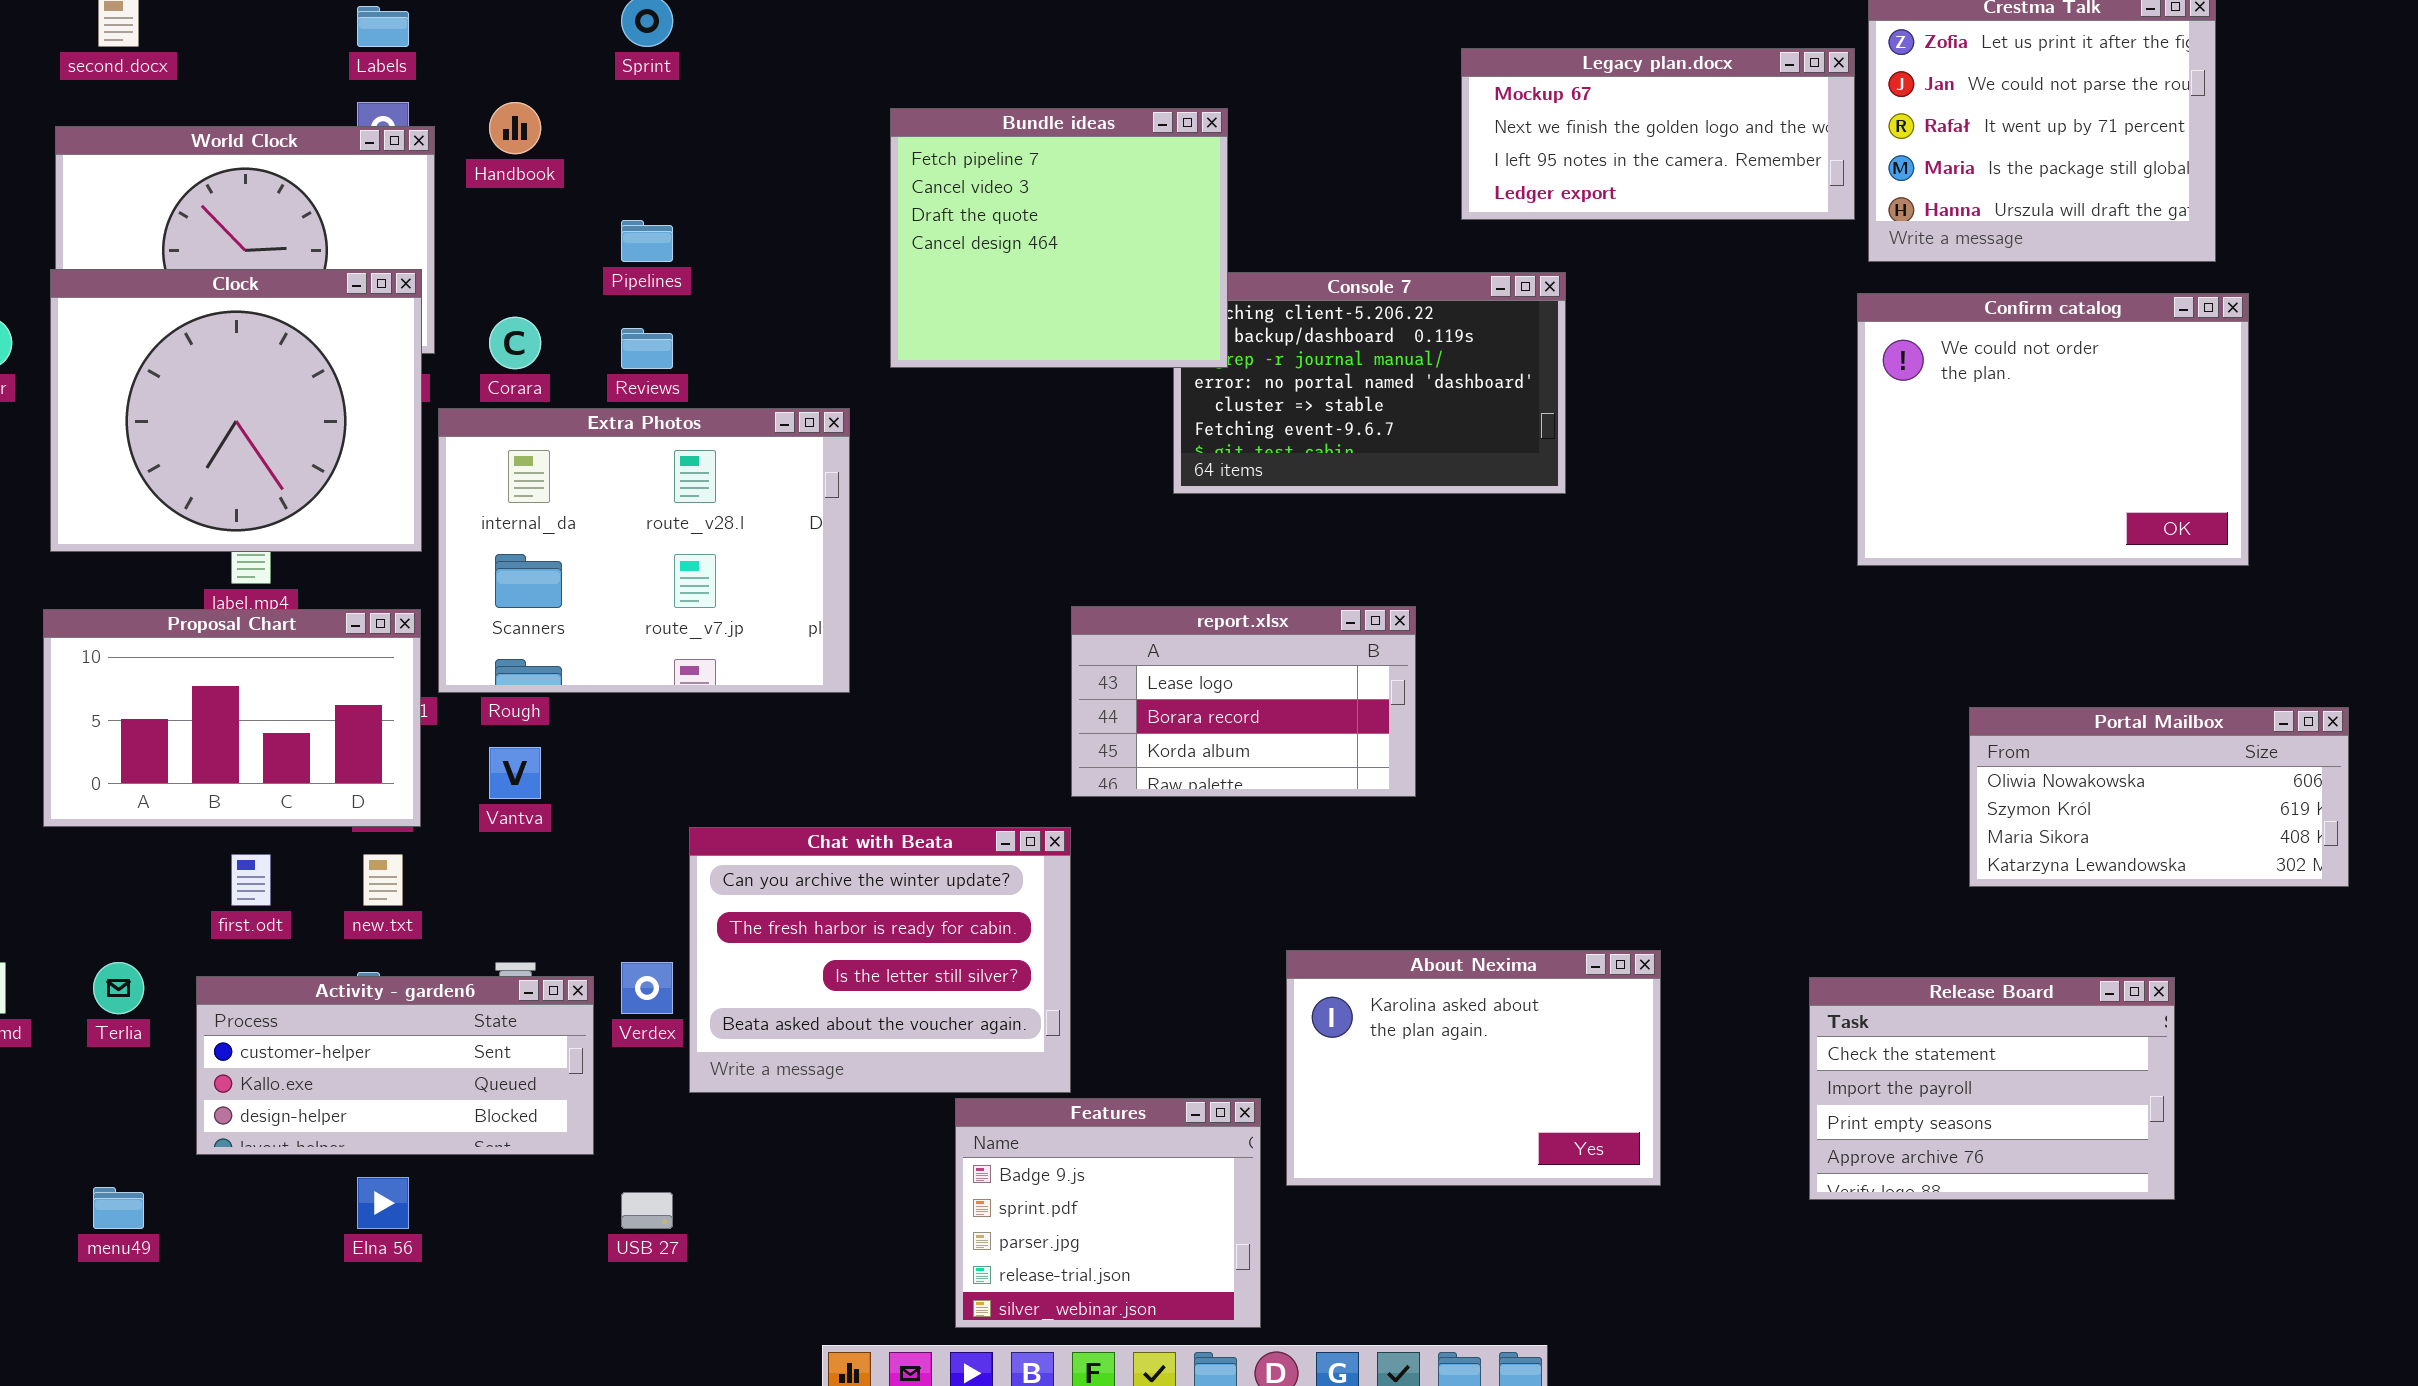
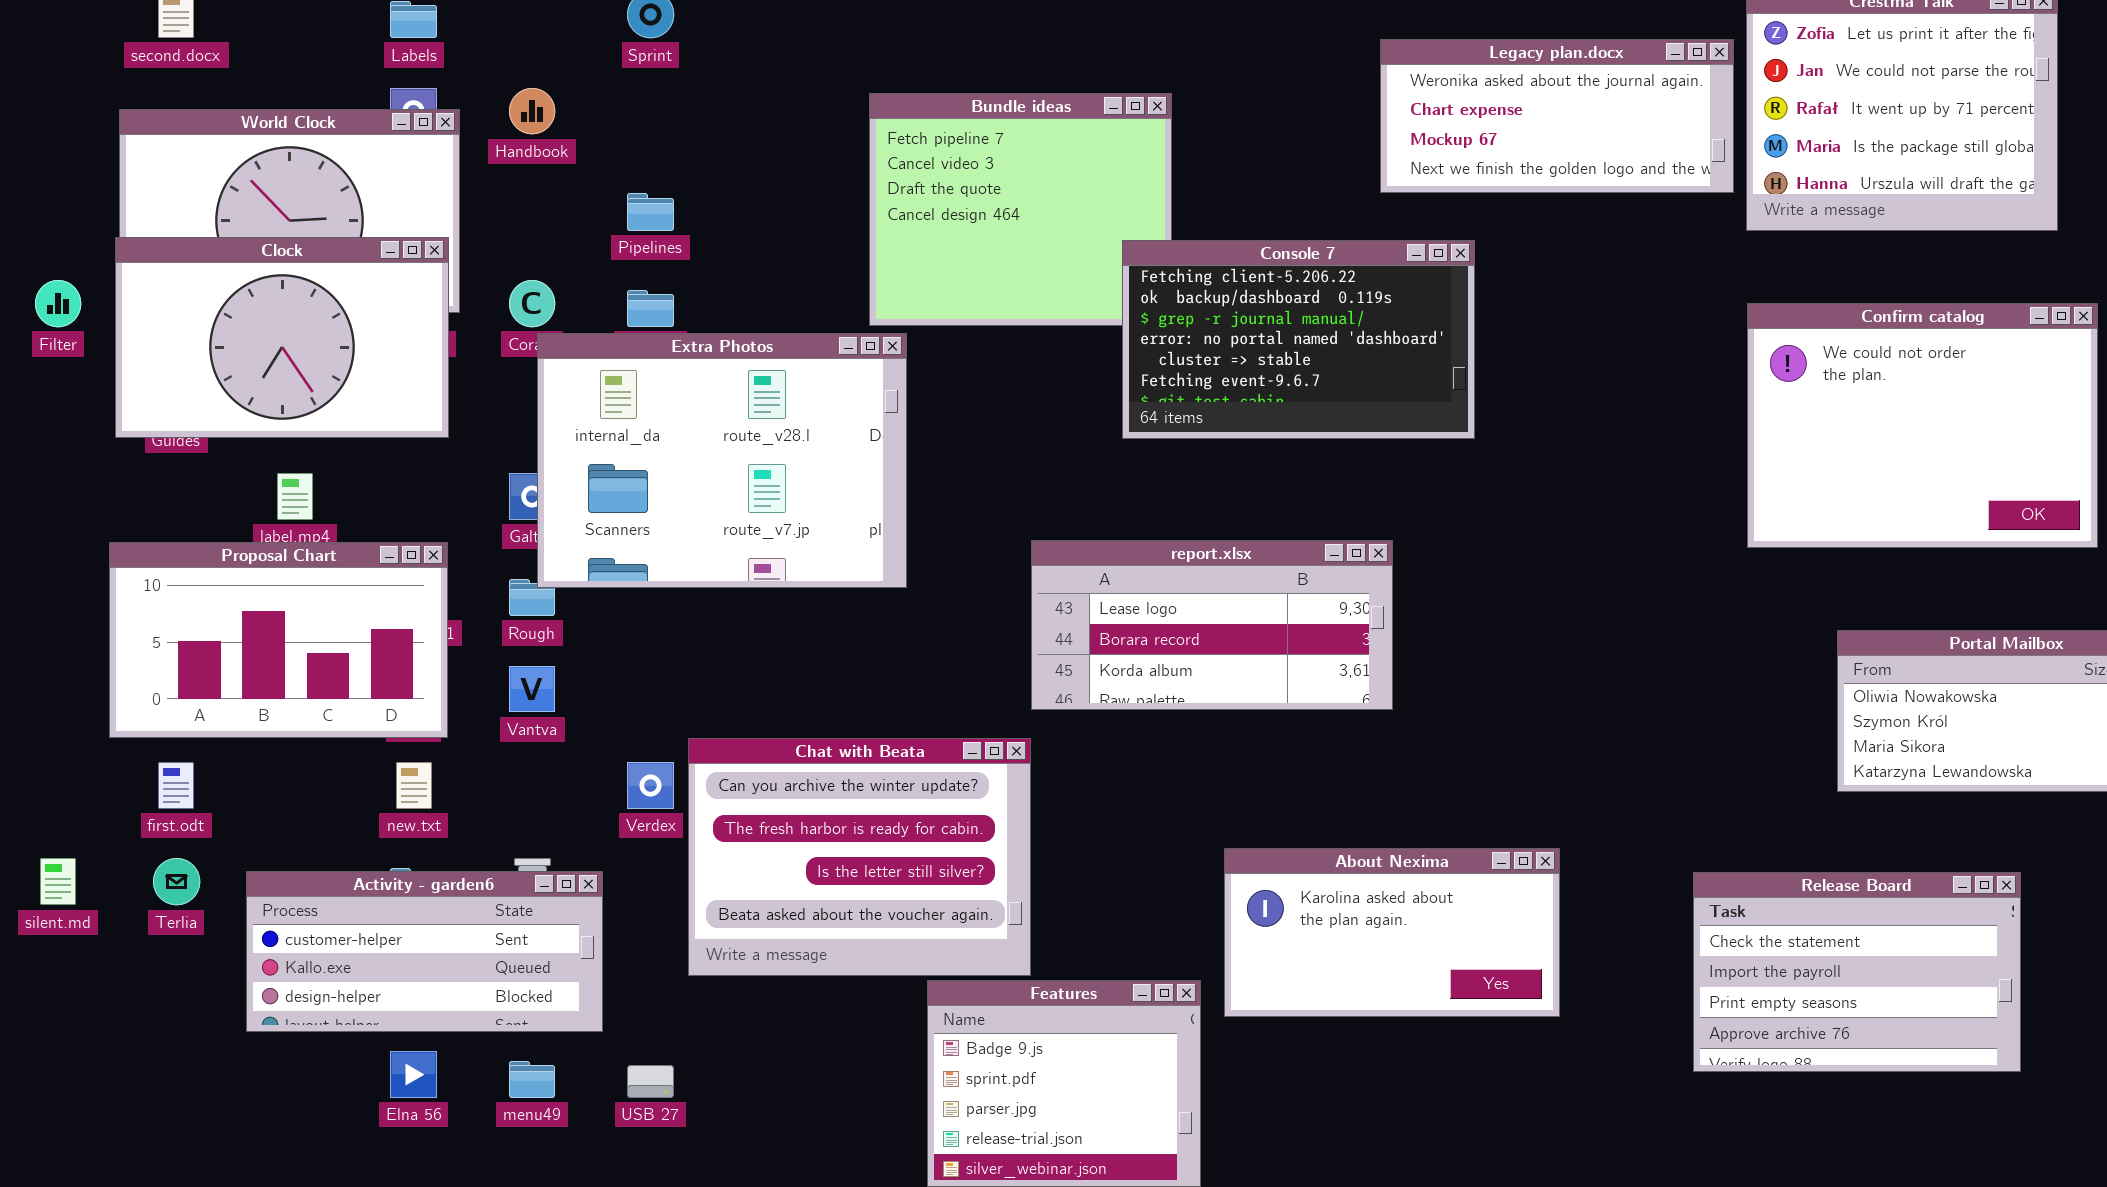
Legacy plan.docx: [1461,48,1855,220] -> [1380,39,1734,193], scrolled up 2 rows
Clock: [50,269,422,552] -> [115,237,449,438], resized
Console 7: [1173,272,1566,494] -> [1122,240,1475,439], raised
Confirm catalog: [1857,293,2249,566] -> [1747,303,2098,548], moved
Extra Photos: [438,408,850,693] -> [537,333,907,588], moved
report.xlsx: [1071,606,1416,797] -> [1031,540,1393,710], resized
first.odt: [231,854,271,906] -> [158,762,194,809], moved
About Nexima: [1286,950,1661,1186] -> [1224,848,1560,1017], resized
Verdex: [621,962,673,1014] -> [627,762,674,809], moved
menu49: [93,1187,144,1229] -> [509,1061,555,1098], moved

